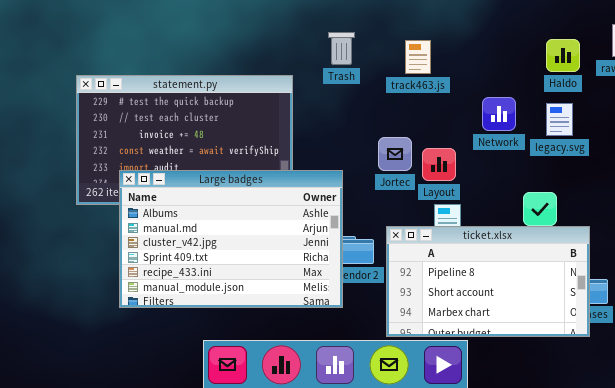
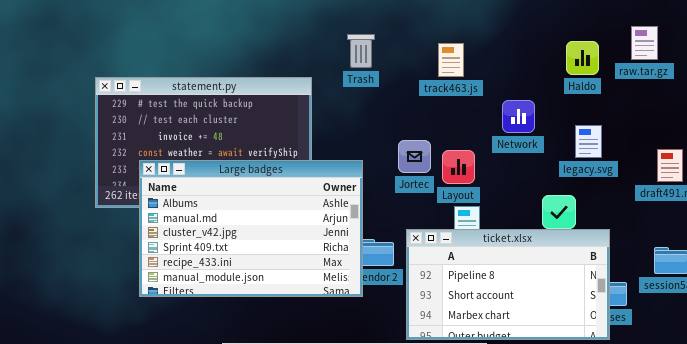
track463.js: [405,40,431,74] -> [438,43,464,77], moved
legacy.svg: [546,103,573,136] -> [575,125,602,158], moved
Large badges: [119,170,343,308] -> [139,160,363,297], moved

